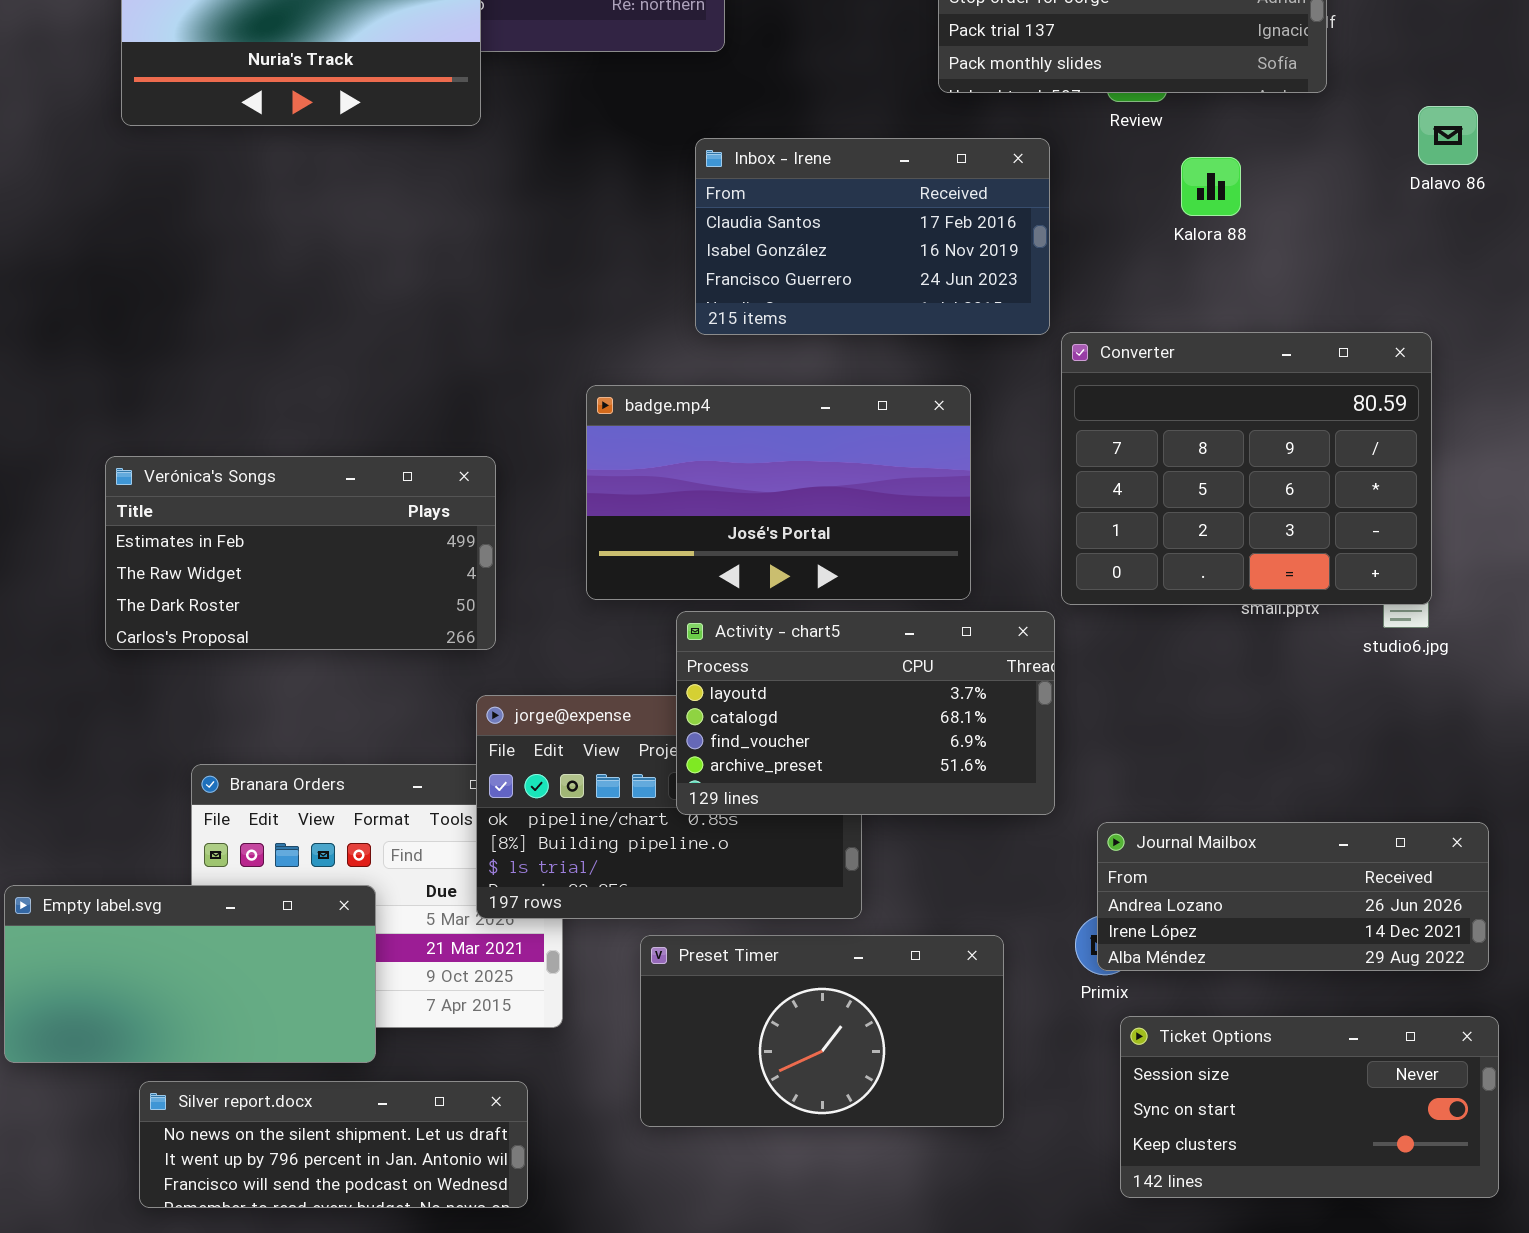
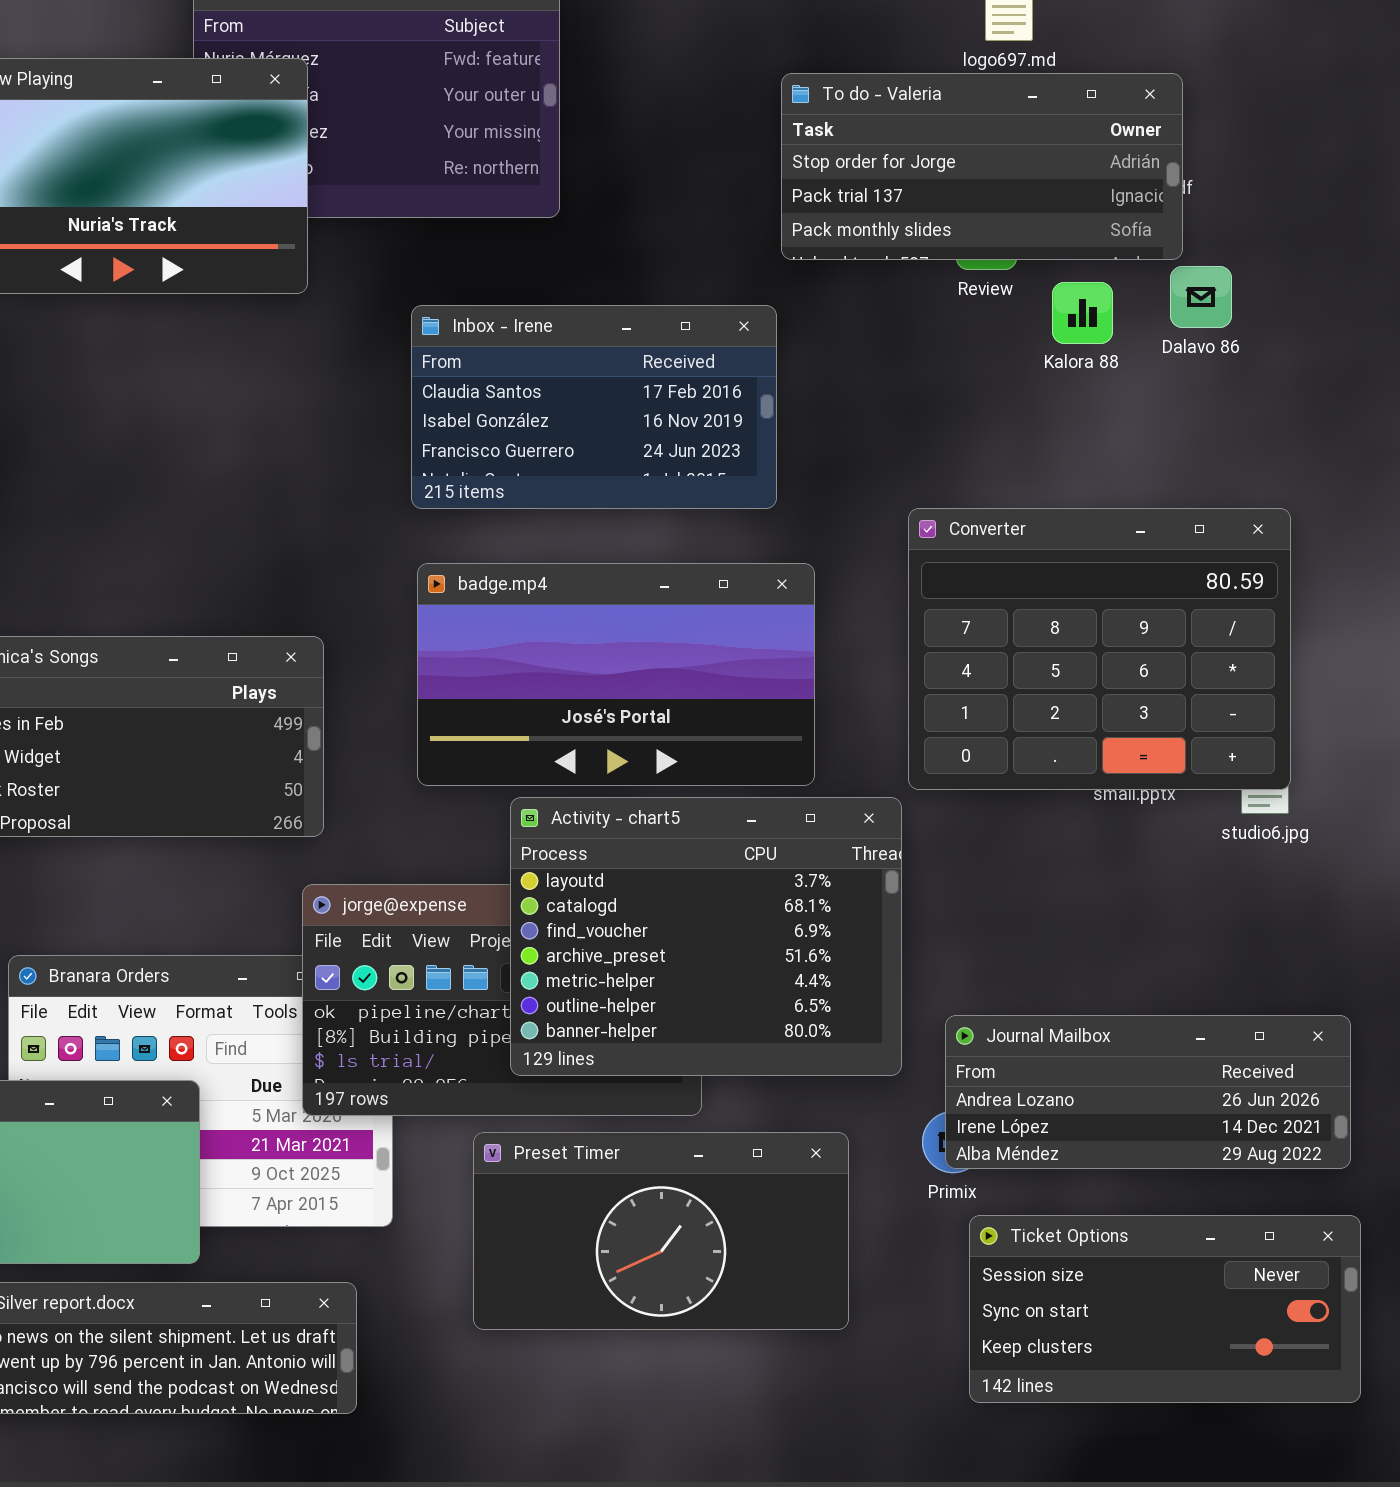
Dalavo 86: [1418,106,1478,165] -> [1170,266,1232,328], moved
Inbox - Irene: [695,138,1050,335] -> [411,305,777,509], moved
Kalora 88: [1181,157,1241,216] -> [1052,282,1113,344], moved
Activity - chart5: [676,611,1055,815] -> [510,797,902,1076], resized

